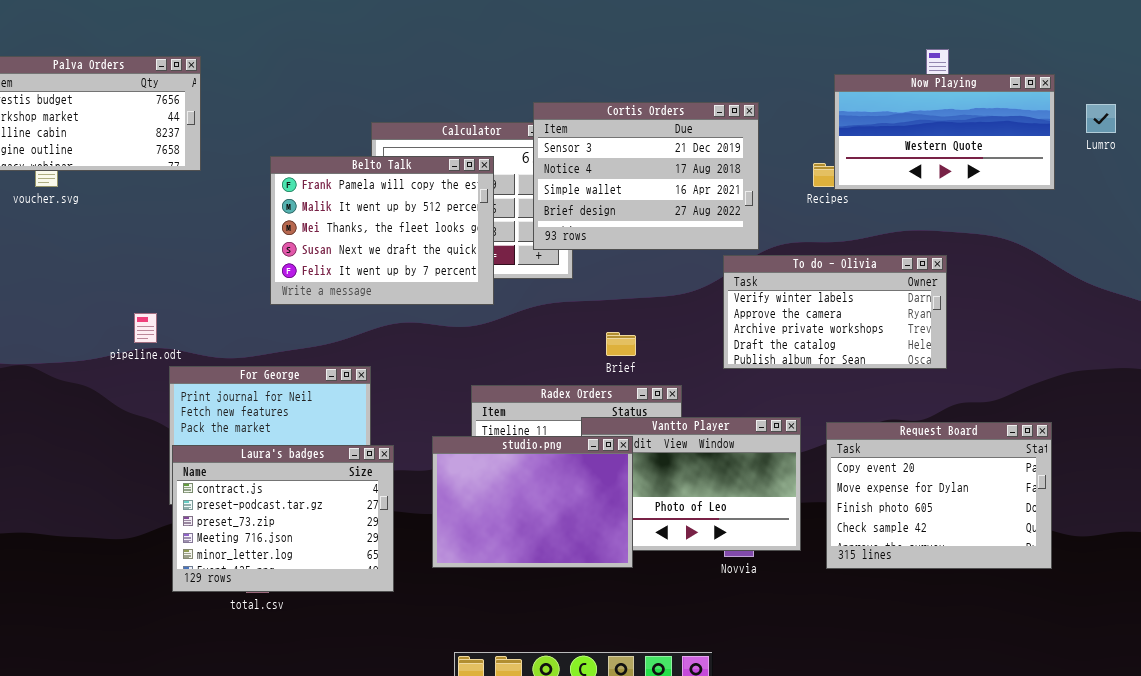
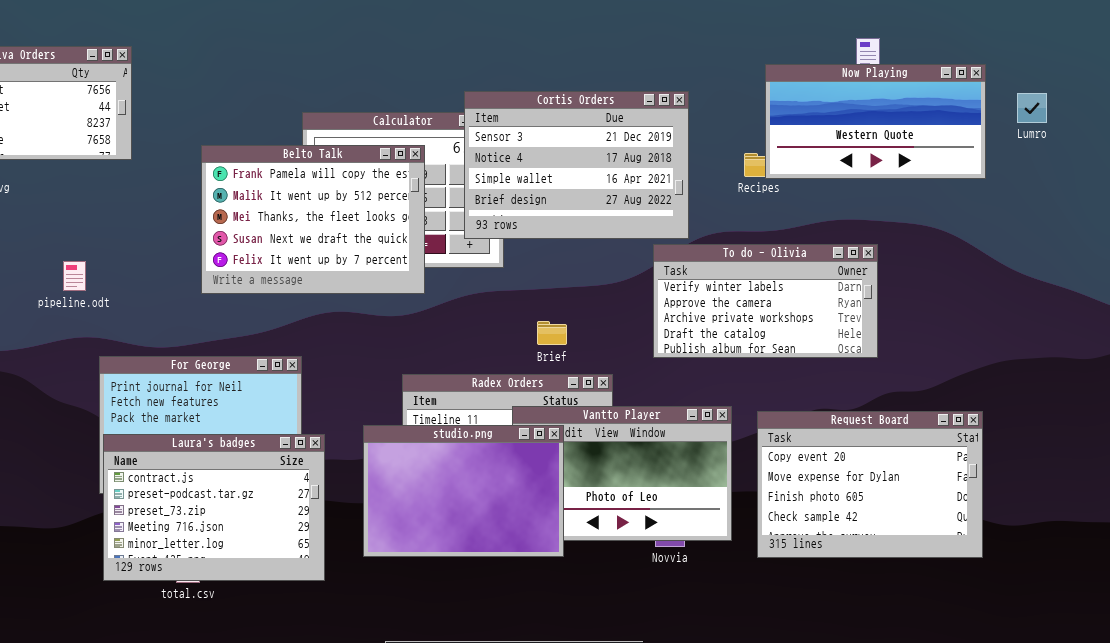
pipeline.odt: [134,313,157,343] -> [63,261,86,291], moved

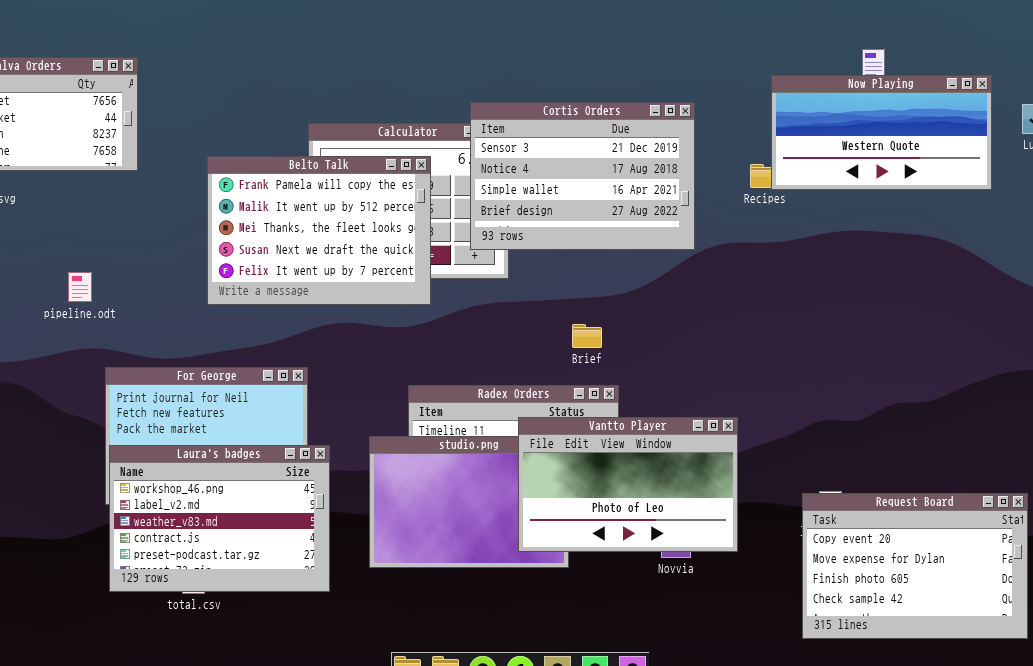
To do - Olivia: [653,244,878,358] -> none, closed
Brief: [537,321,567,345] -> [572,324,602,348], moved
Vantto Player: [512,406,732,541] -> [518,417,738,552], raised
Request Board: [757,411,983,558] -> [802,493,1028,639], moved
Laura's badges: [103,434,325,581] -> [109,445,330,592], scrolled up 3 rows

